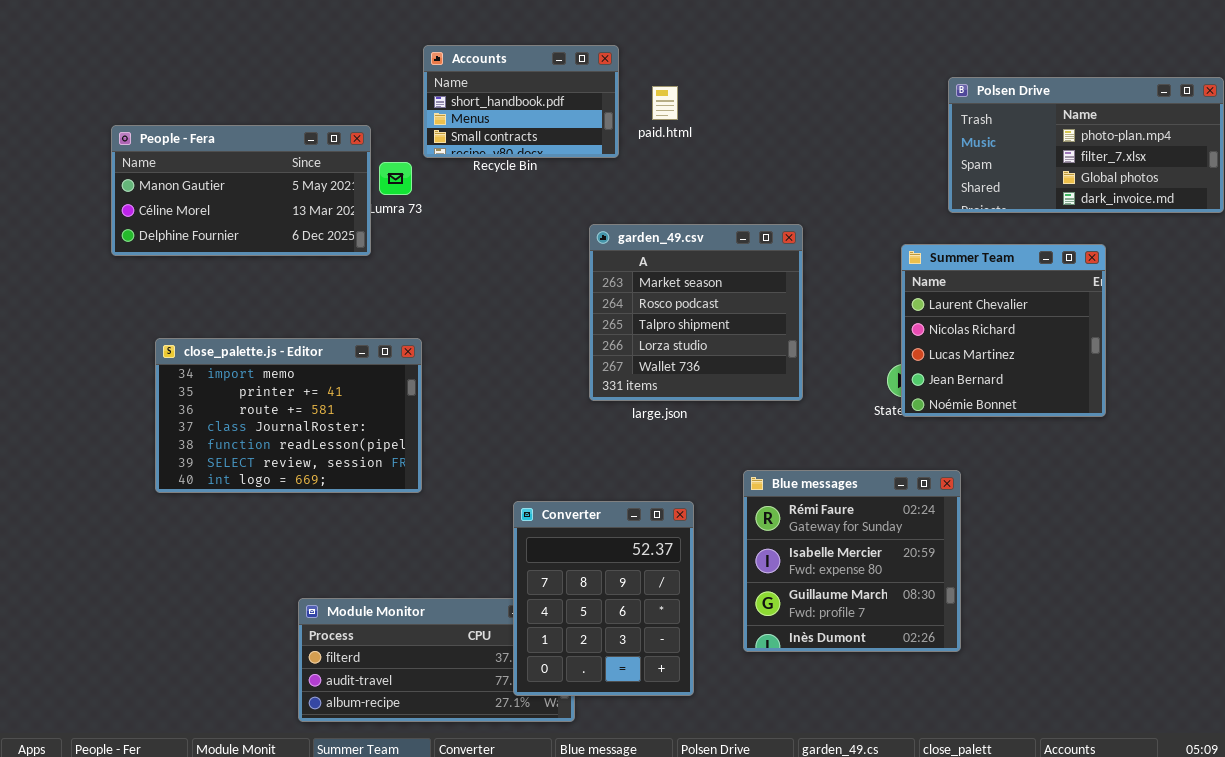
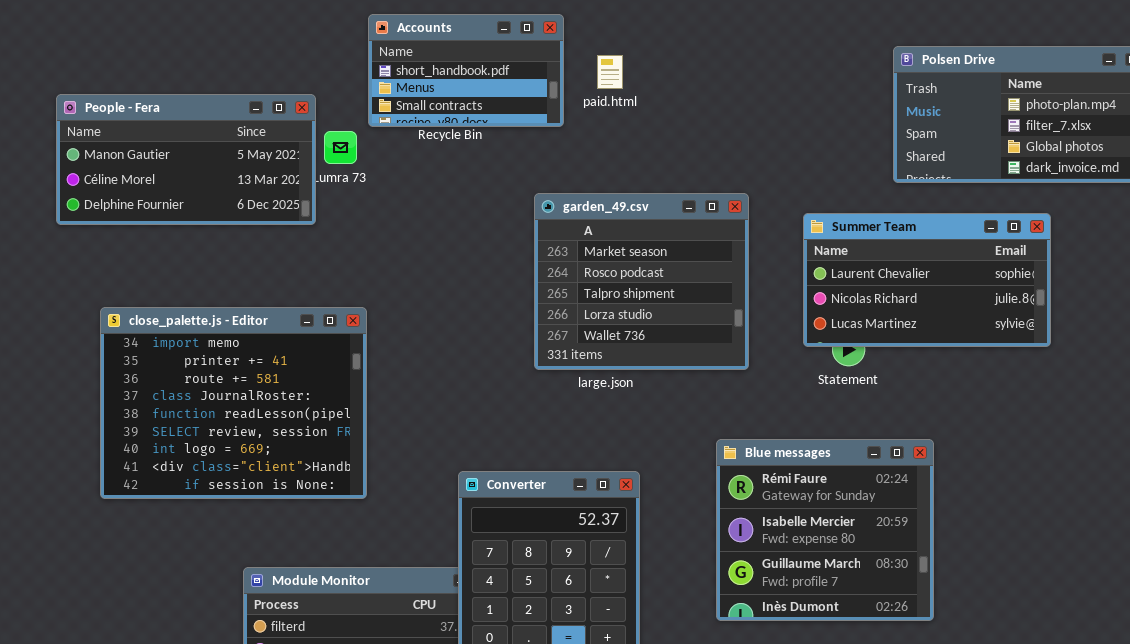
Summer Team: [901,244,1106,417] -> [803,213,1051,347], resized
close_palette.js - Editor: [155,338,422,493] -> [100,307,367,499], resized
Blue messages: [743,470,961,652] -> [716,439,934,621], moved

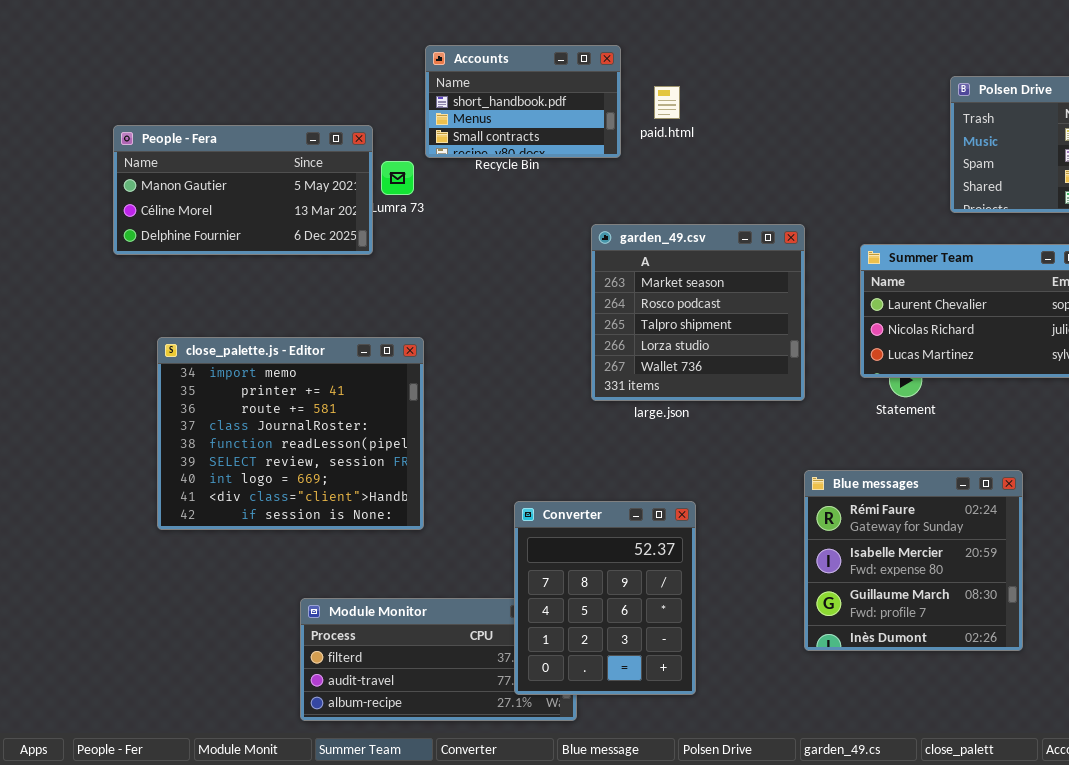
Blue messages: [716,439,934,621] -> [804,470,1023,651], moved

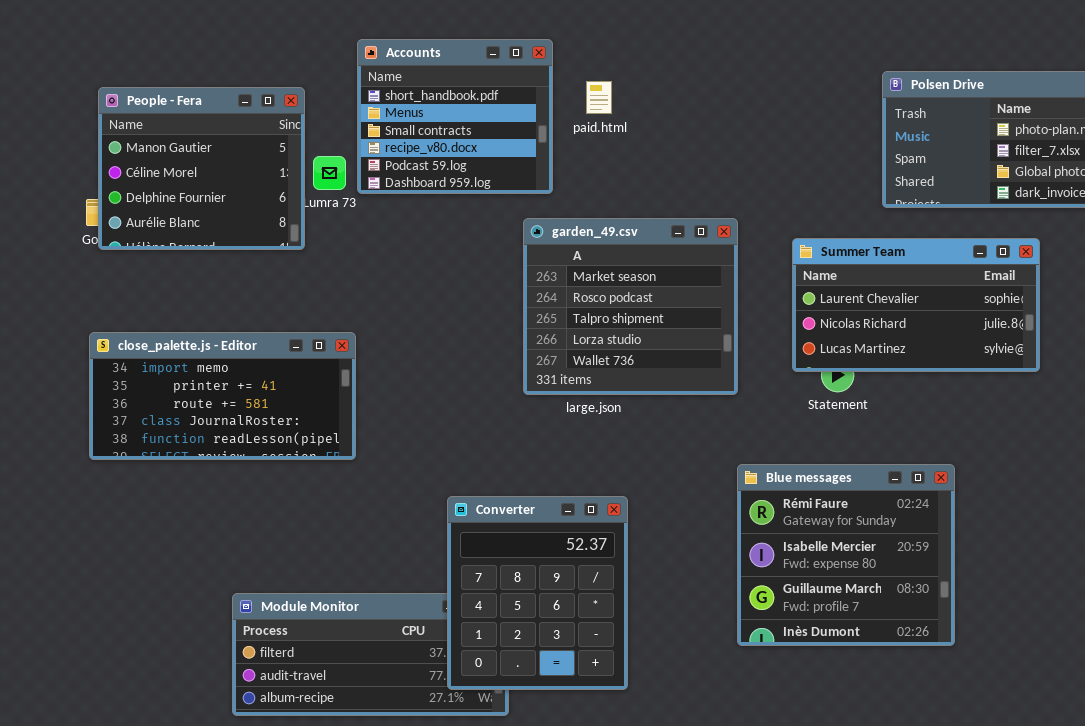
Accounts: [425,45,621,158] -> [357,39,553,194], resized
People - Fera: [113,125,373,255] -> [98,87,305,250], resized
close_palette.js - Editor: [157,337,424,530] -> [89,332,356,460], resized

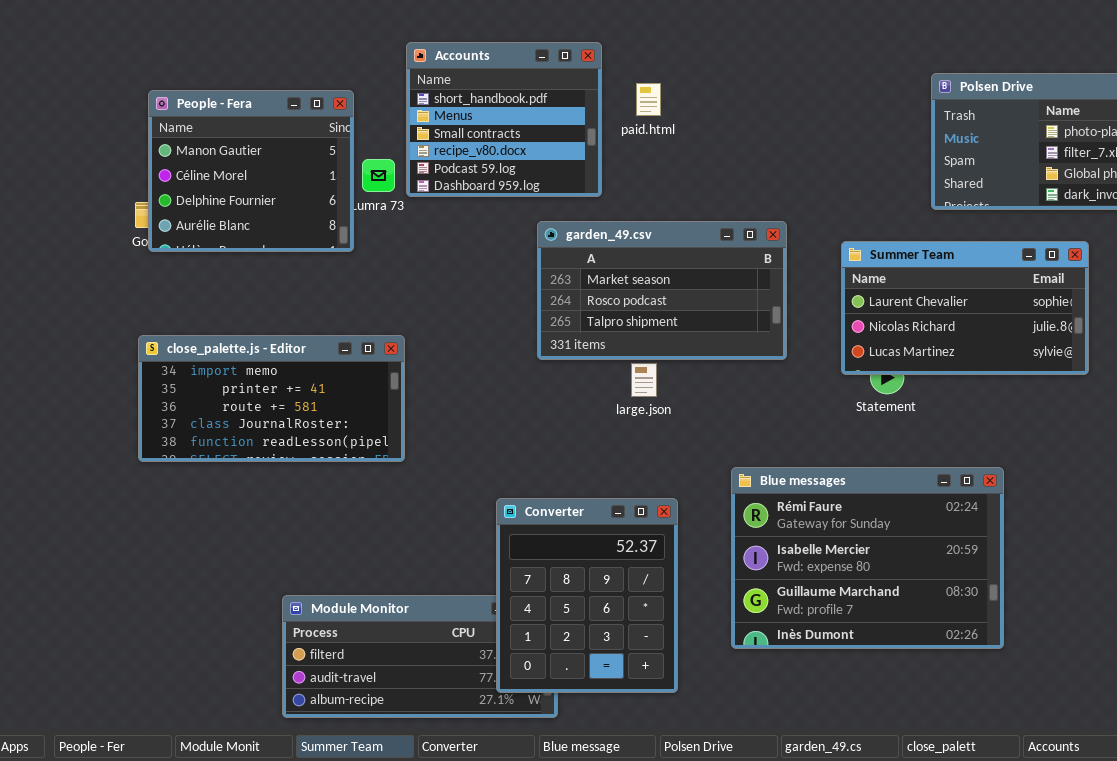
garden_49.csv: [523,218,738,395] -> [537,221,787,360], resized
Blue messages: [737,464,955,646] -> [731,467,1004,649], resized

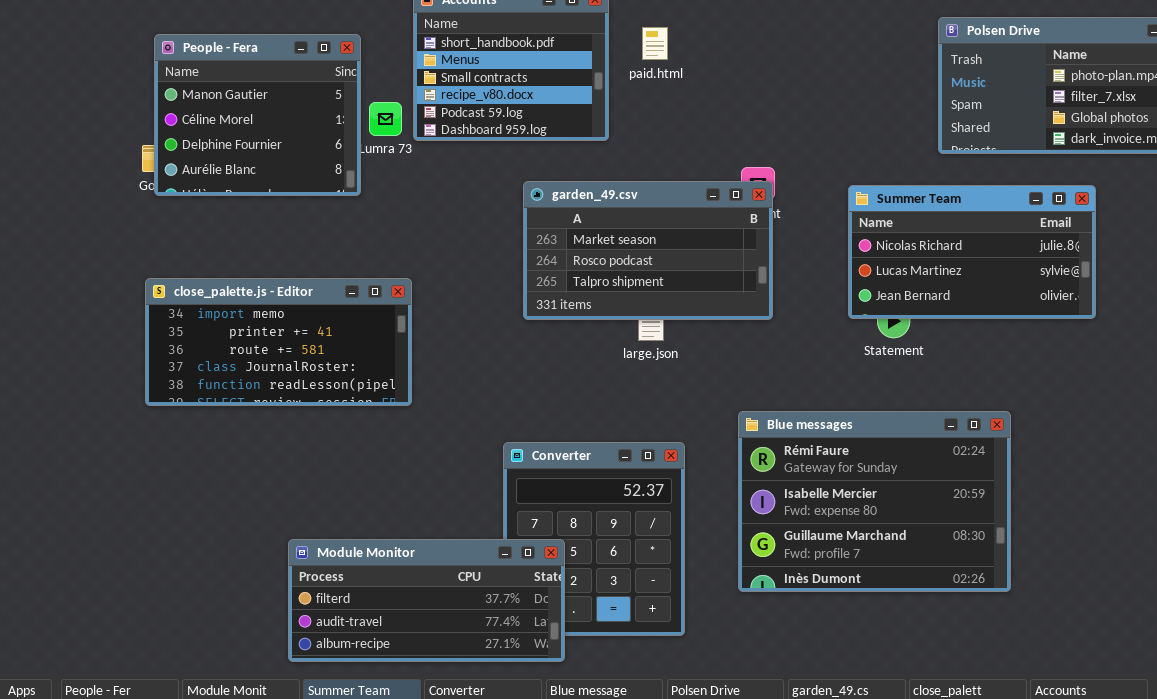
garden_49.csv: [537,221,787,360] -> [523,181,773,320], moved
Summer Team: [841,241,1089,375] -> [848,185,1096,319], scrolled down 1 row
Module Monitor: [282,595,558,718] -> [288,539,565,662], raised

